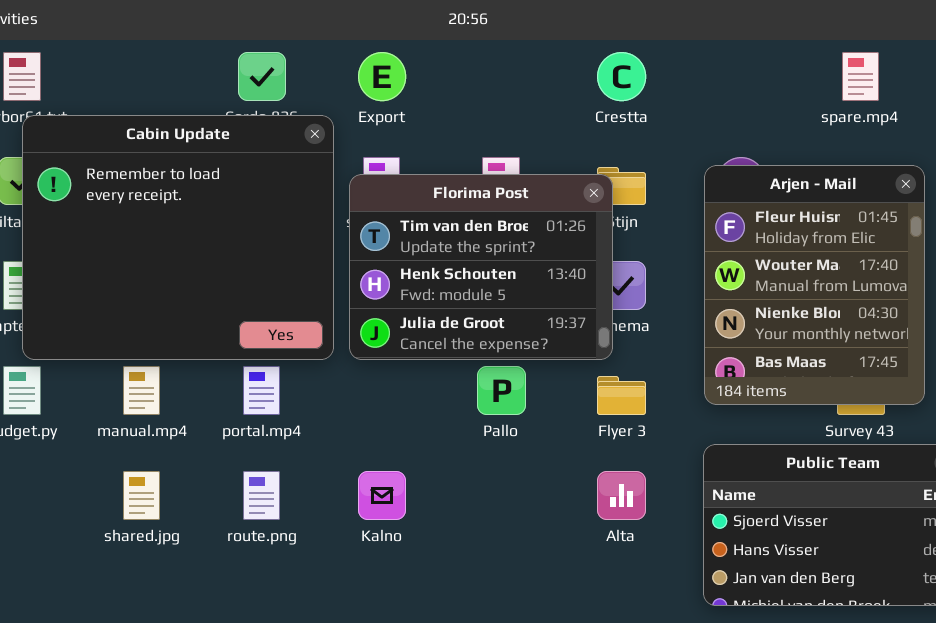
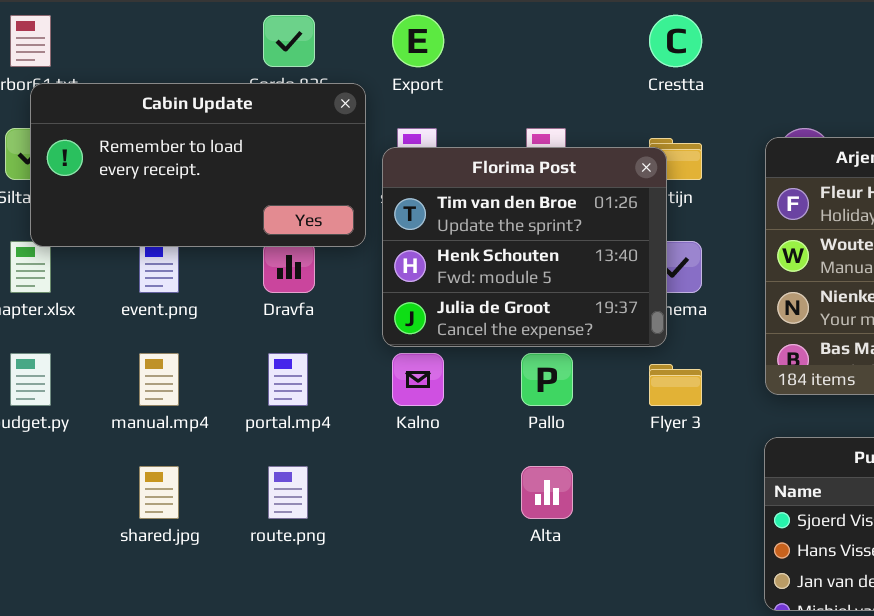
Cabin Update: [22,115,334,360] -> [30,83,366,247], resized
Kalno: [358,471,406,520] -> [392,353,444,406], moved
Alta: [597,471,646,520] -> [521,466,573,519], moved

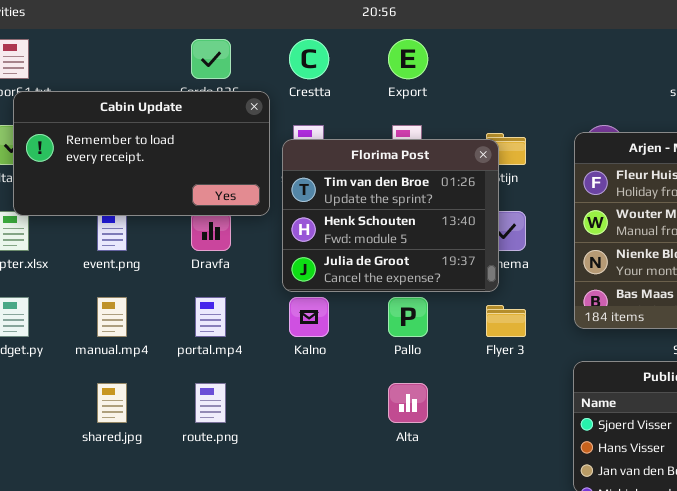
Export: [392,15,444,67] -> [388,39,428,79], moved
Crestta: [649,15,702,67] -> [289,39,329,79], moved

